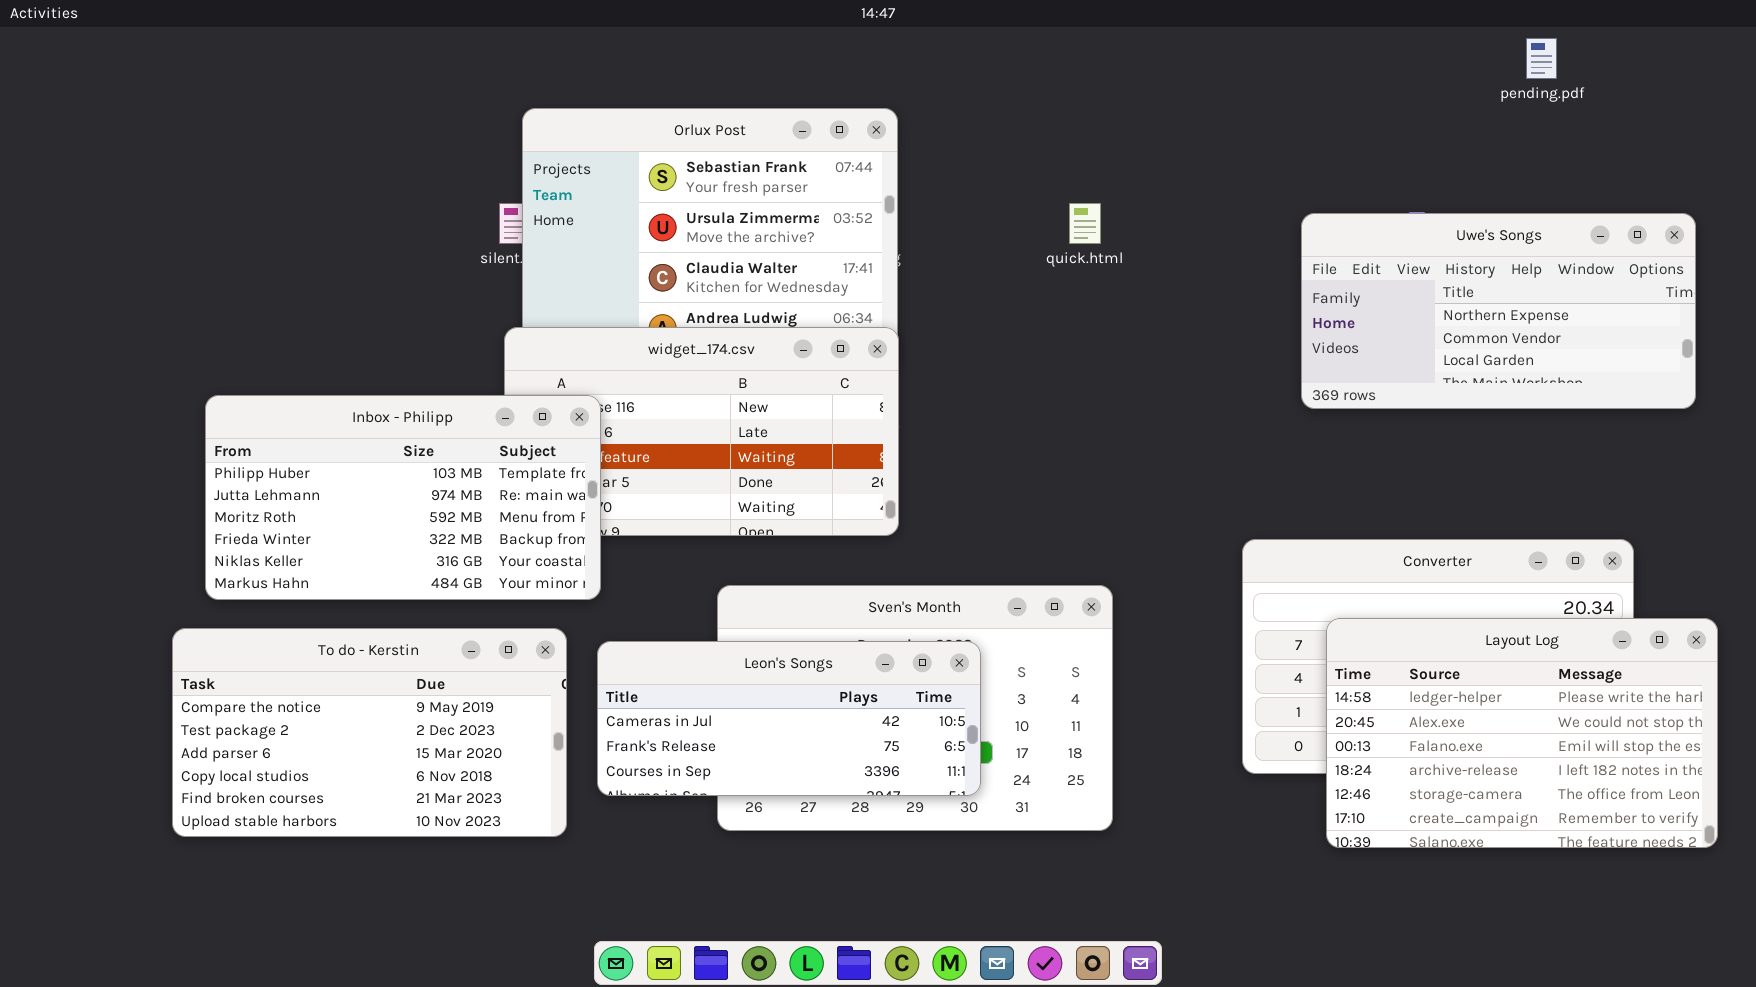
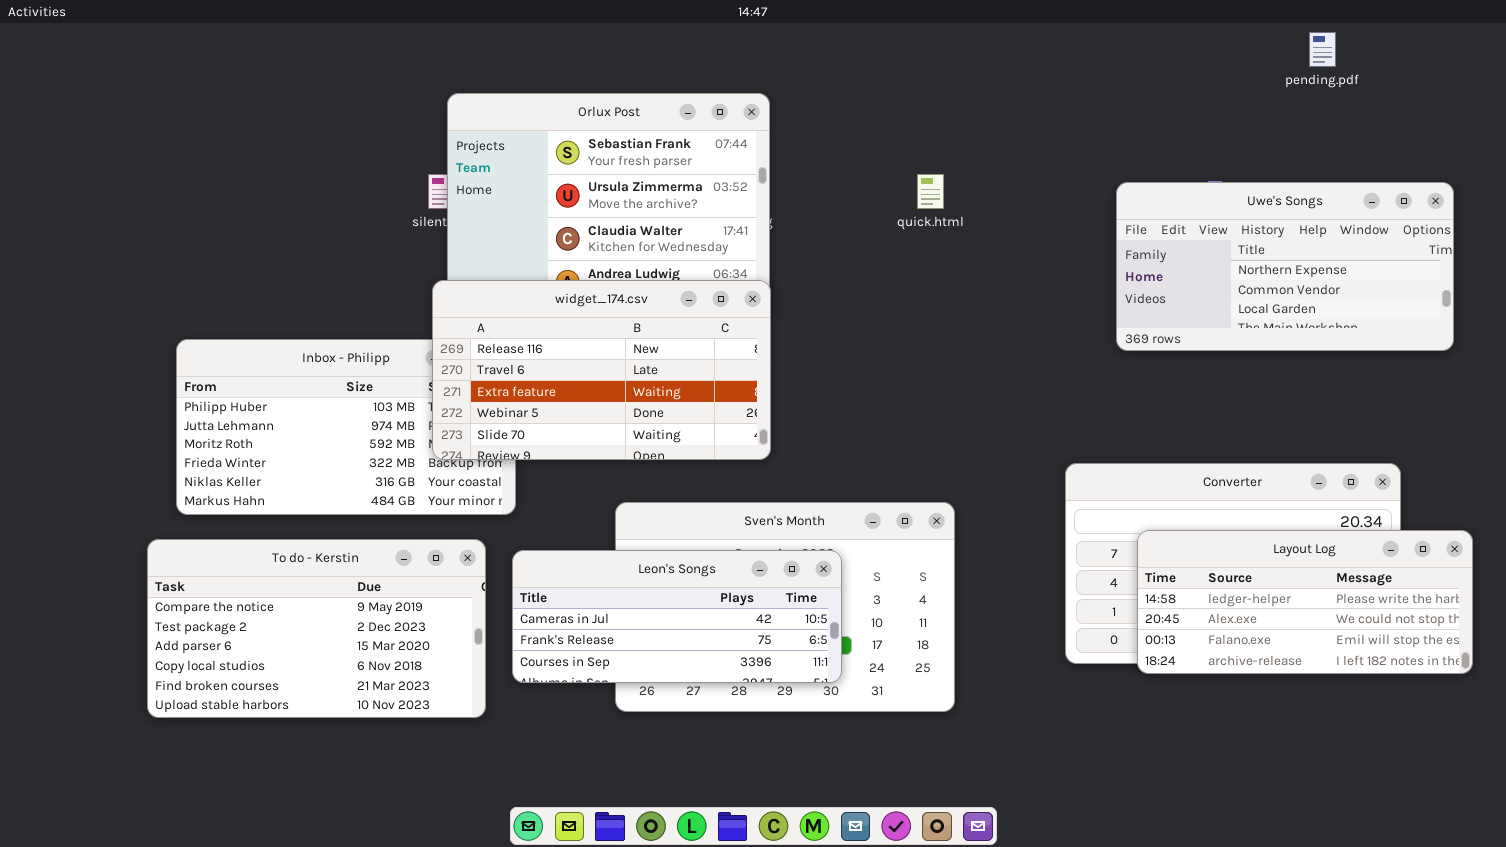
widget_174.csv: [504,327,899,536] -> [432,280,771,460], raised
Layout Log: [1326,618,1718,848] -> [1137,530,1473,674], resized

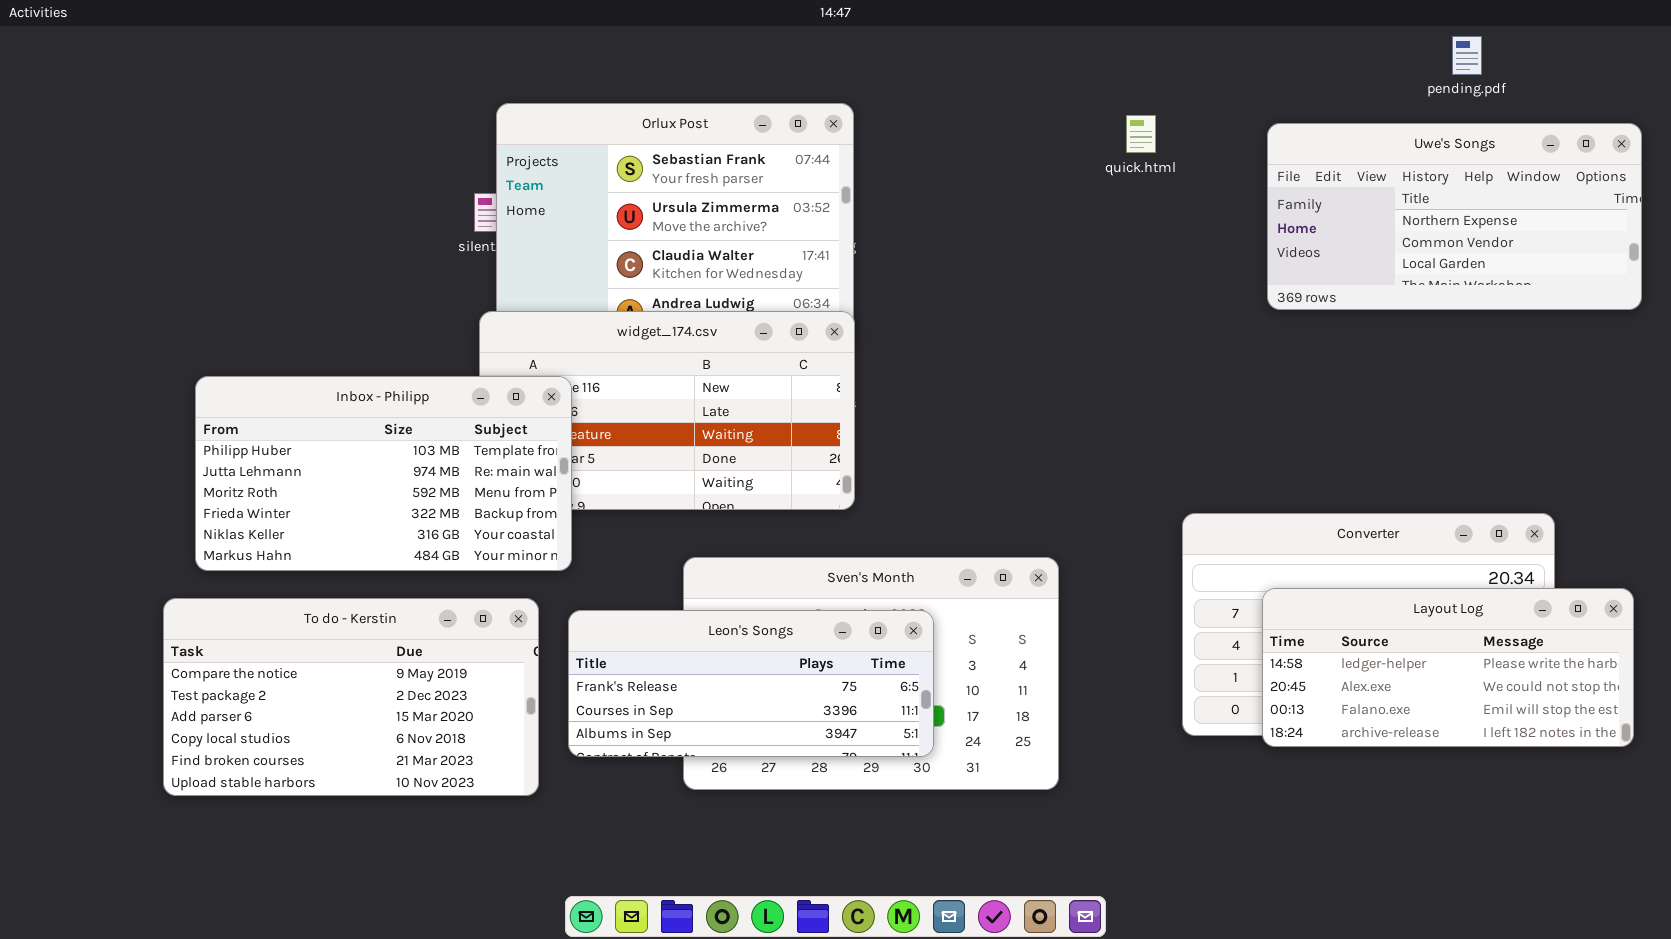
quick.html: [917,174,944,209] -> [1126,115,1156,153], moved
Uwe's Songs: [1116,182,1454,351] -> [1267,123,1642,310], moved
Inbox - Philipp: [176,339,516,515] -> [195,376,572,571], raised
Leon's Songs: [512,550,842,683] -> [568,610,934,757], scrolled down 1 row

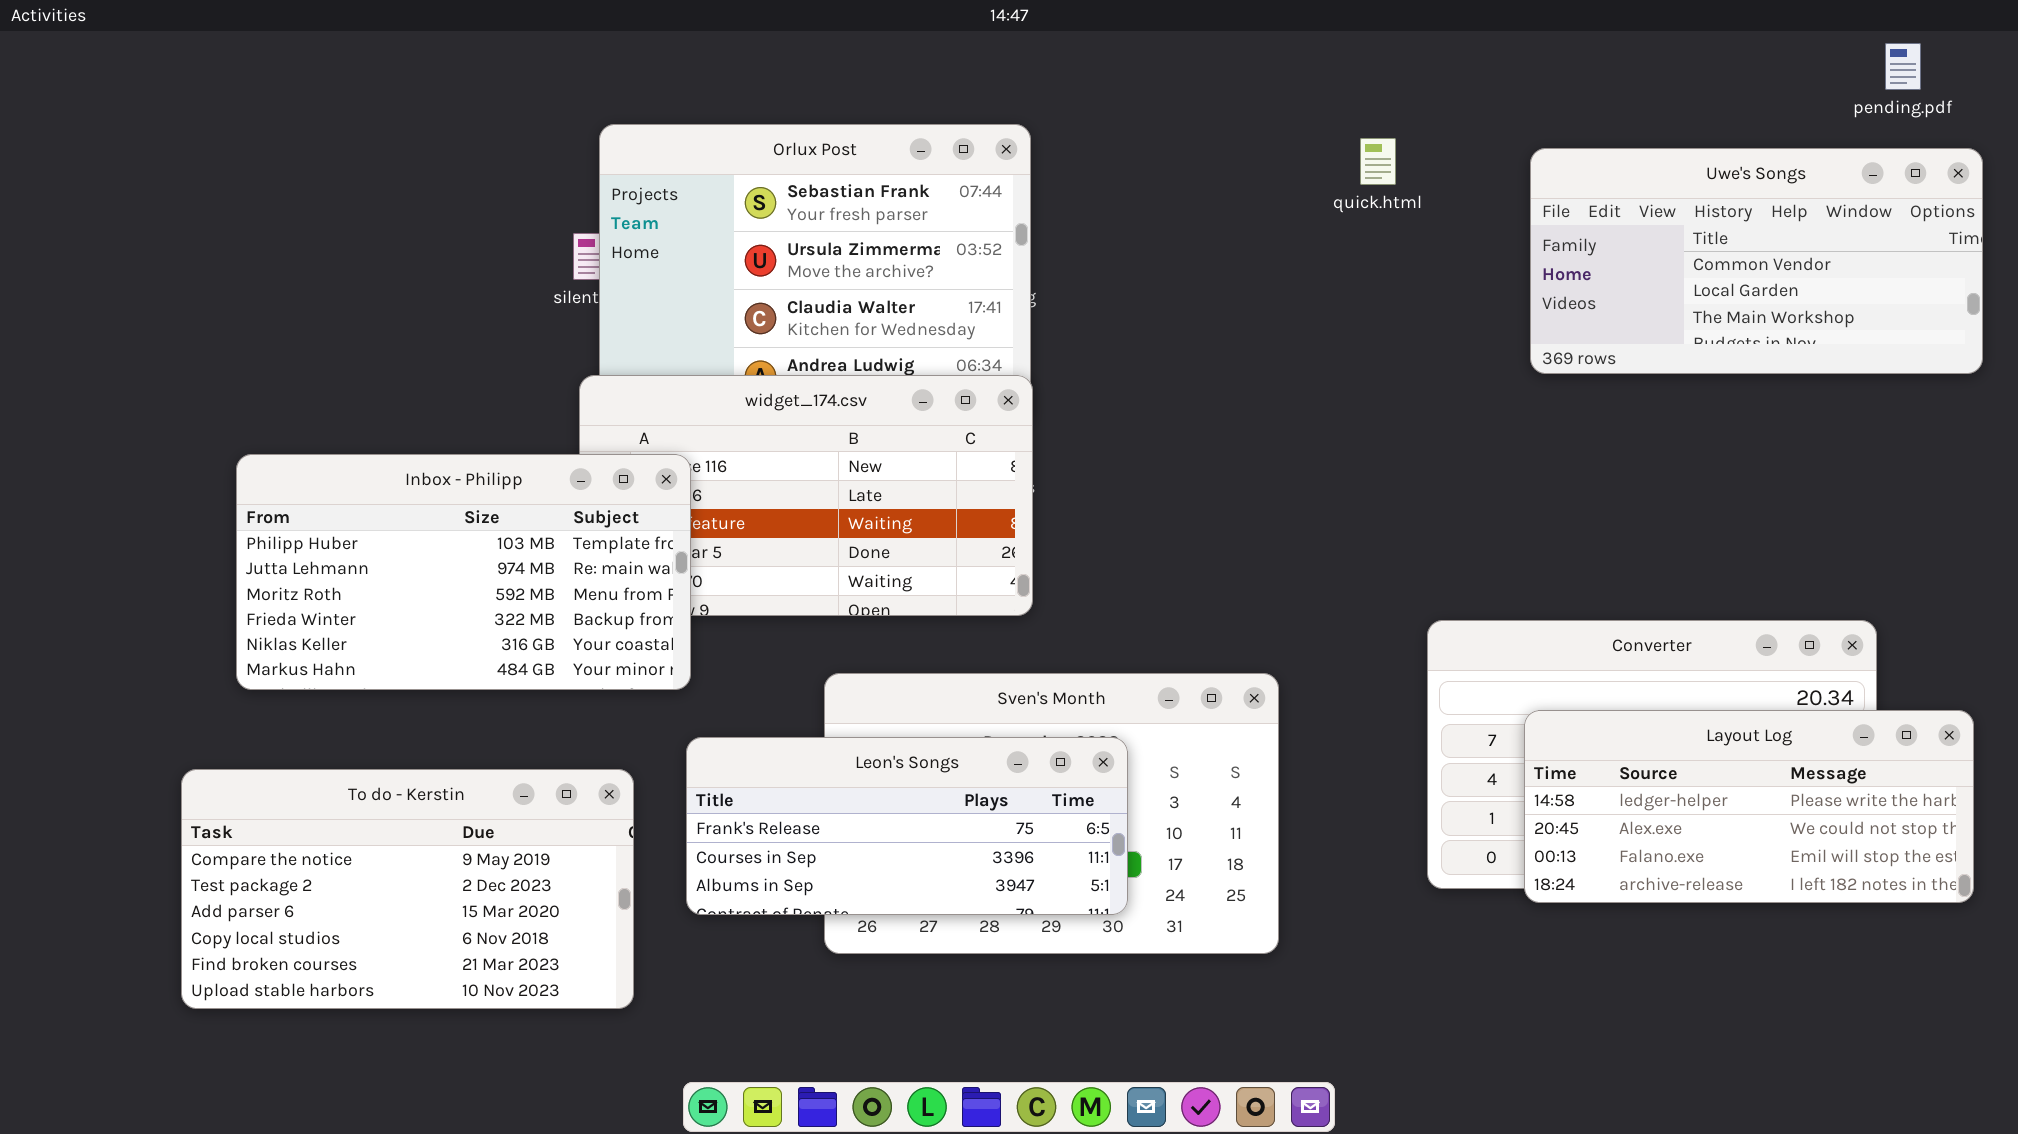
pending.pdf: [1452,36,1482,75] -> [1885,43,1921,90], moved
Uwe's Songs: [1267,123,1642,310] -> [1530,148,1983,374], scrolled down 1 row
To do - Kerstin: [163,598,539,796] -> [181,769,634,1009], moved

